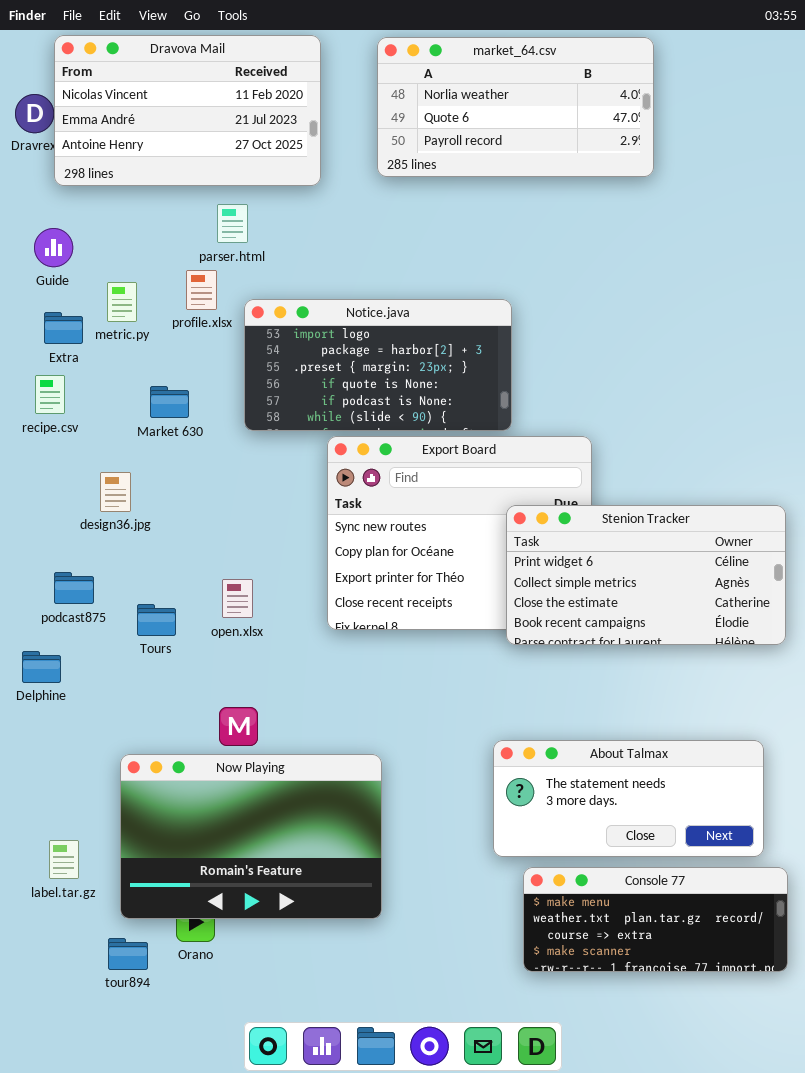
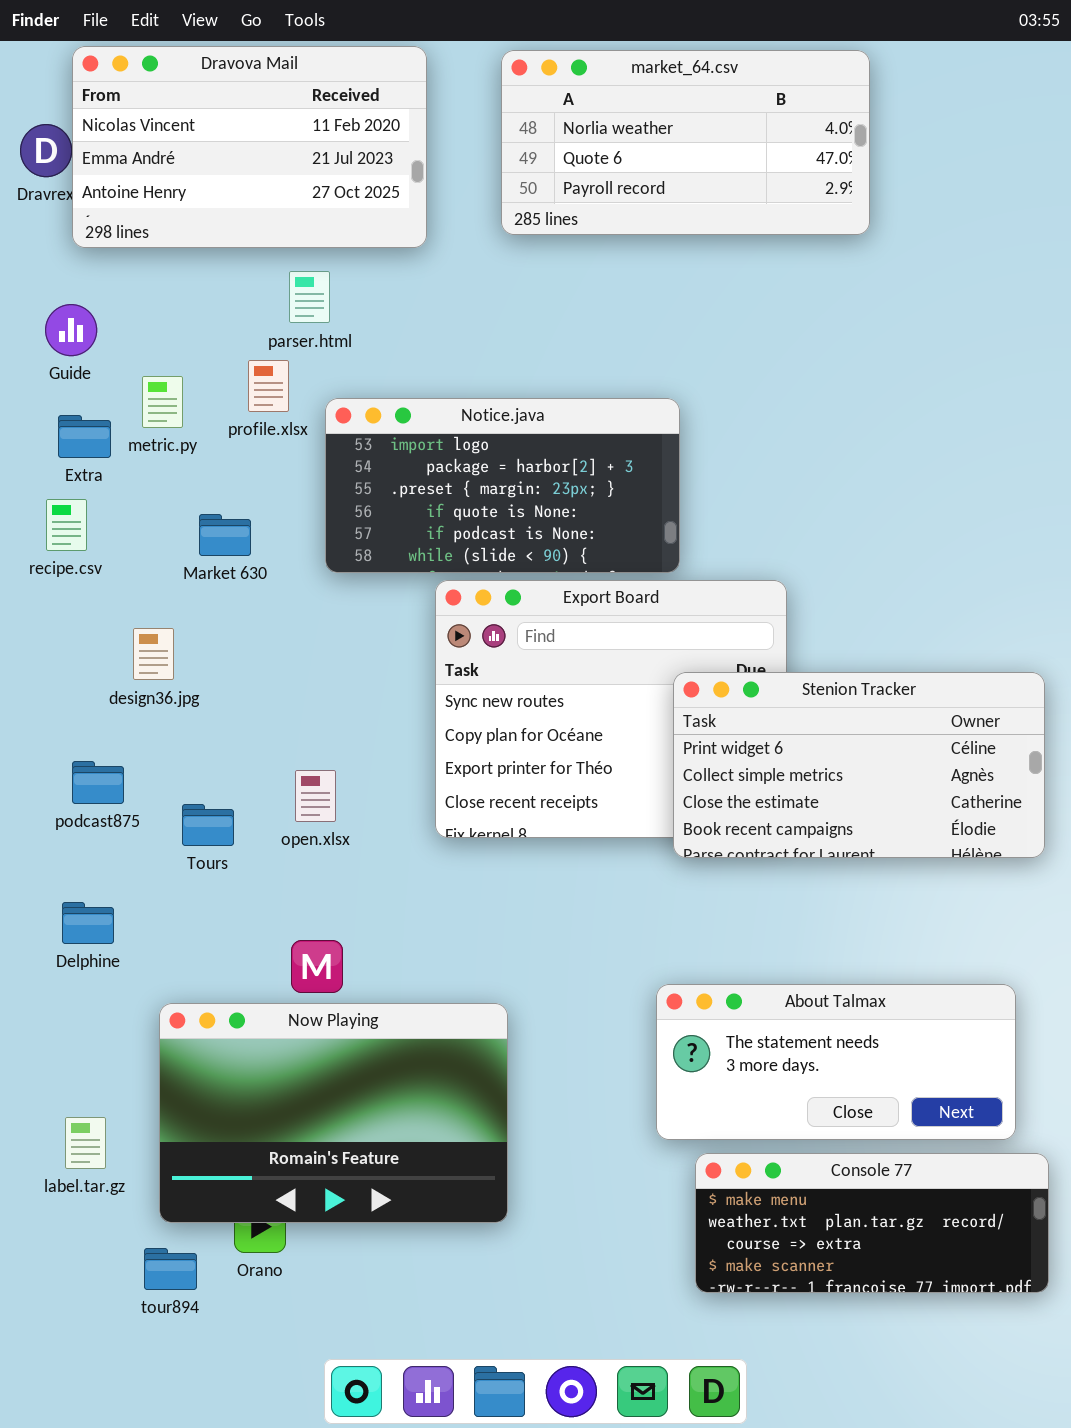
Delphine: [22,651,61,683] -> [62,902,114,944], moved

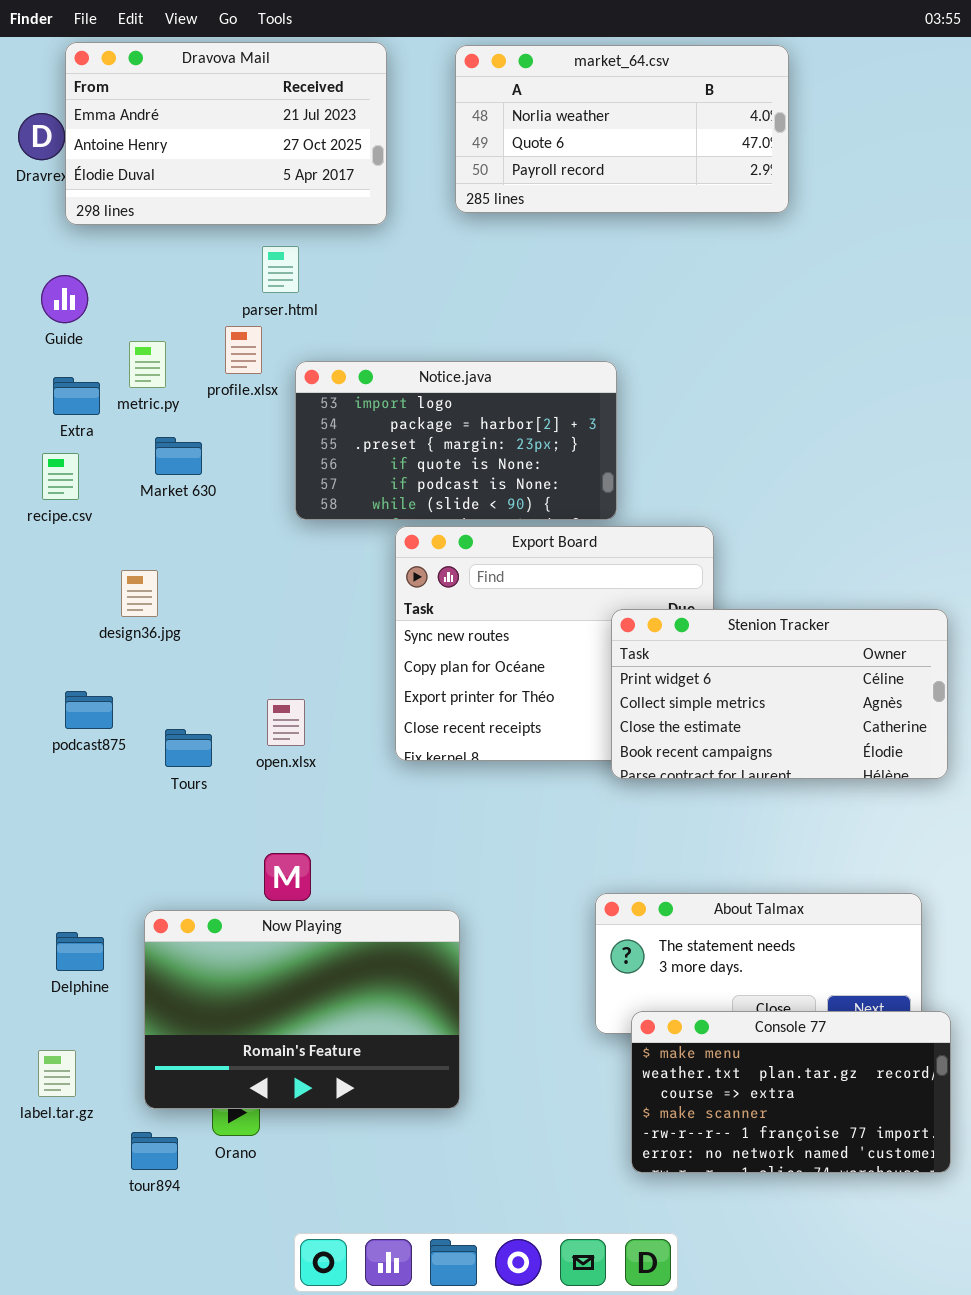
Dravova Mail: [72,46,427,248] -> [65,42,387,225], scrolled down 1 row
Market 630: [199,514,251,556] -> [155,437,202,475], moved
Delphine: [62,902,114,944] -> [56,932,104,971], moved
label.tar.gz: [65,1117,106,1169] -> [38,1050,76,1097], moved
Console 77: [695,1153,1049,1293] -> [631,1011,951,1173], resized

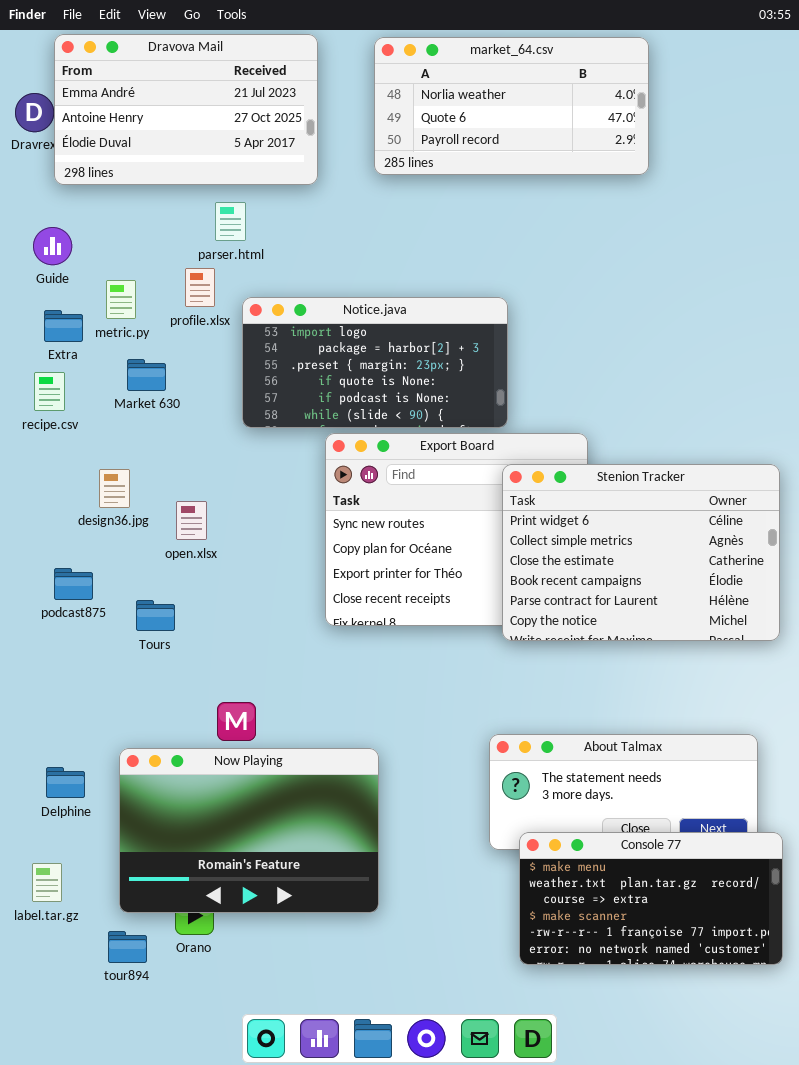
Stenion Tracker: [611,609,948,779] -> [502,464,780,641], resized
open.xlsx: [267,699,305,746] -> [176,501,207,540], moved

